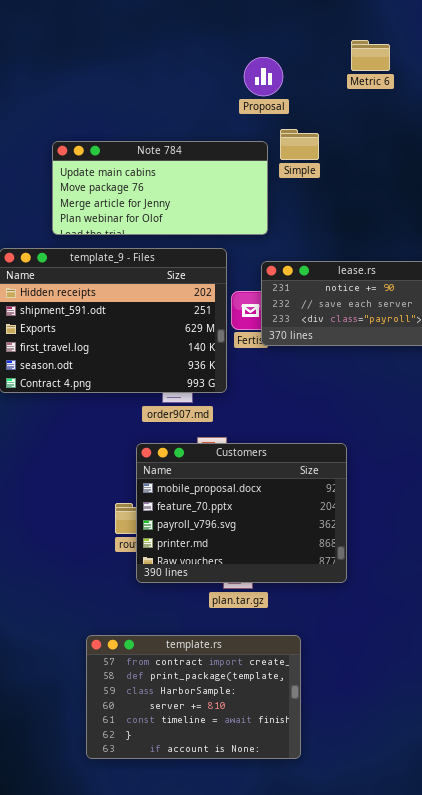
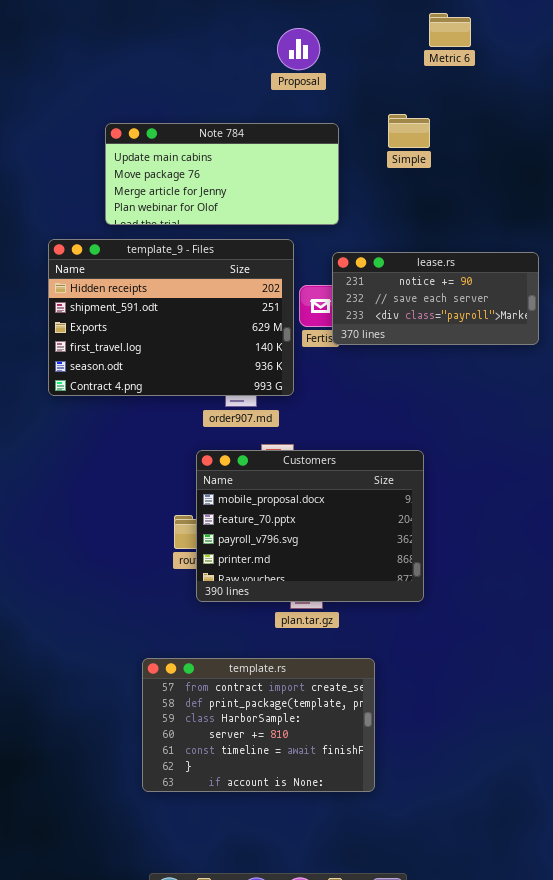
Proposal: [244,57,283,96] -> [277,28,320,70], moved
Simple: [280,129,319,160] -> [388,114,430,148], moved

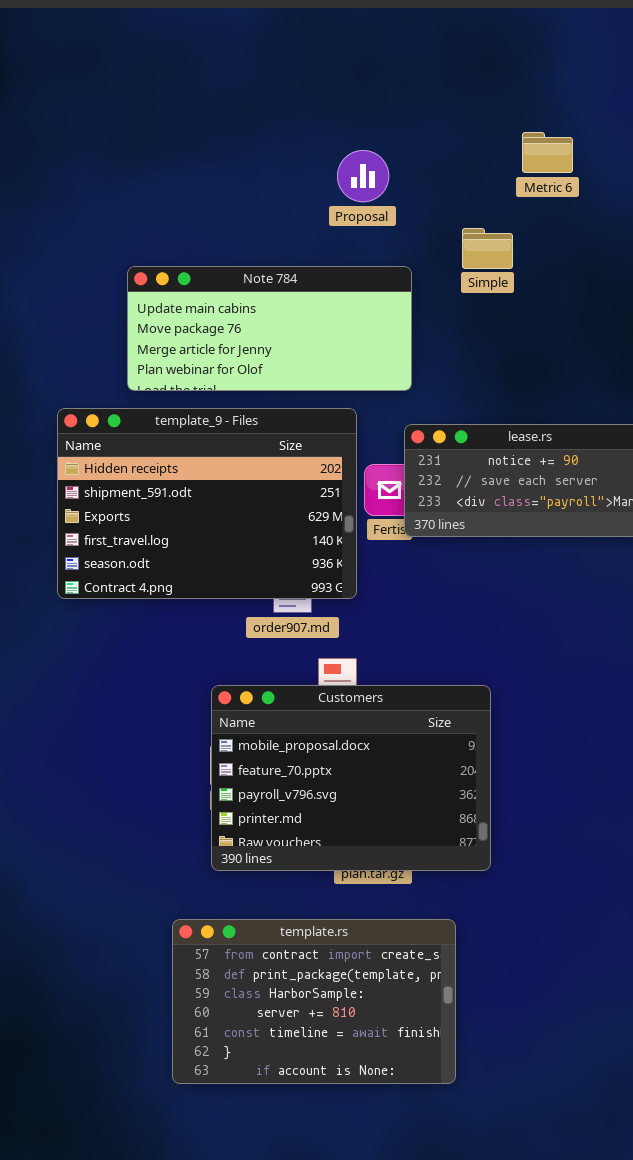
Simple: [388,114,430,148] -> [462,228,513,269], moved
Customers: [196,450,424,602] -> [211,685,491,871], moved

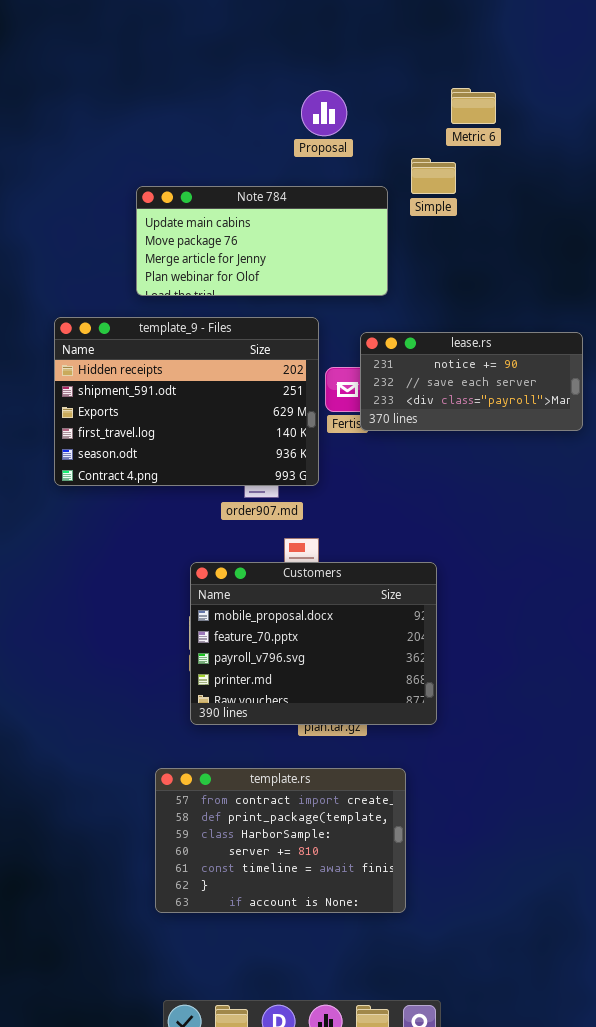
Metric 6: [522,132,573,173] -> [451,88,496,124], moved
Note 784: [127,266,412,391] -> [136,186,388,296], moved

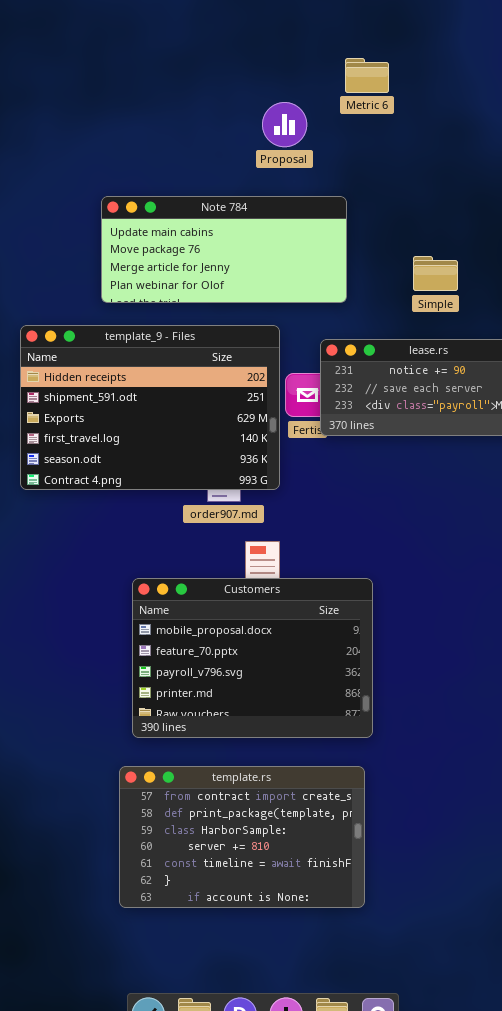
Metric 6: [451,88,496,124] -> [345,58,389,93], moved
Simple: [411,158,456,194] -> [413,256,458,291], moved
Customers: [190,562,437,725] -> [132,578,373,738], moved

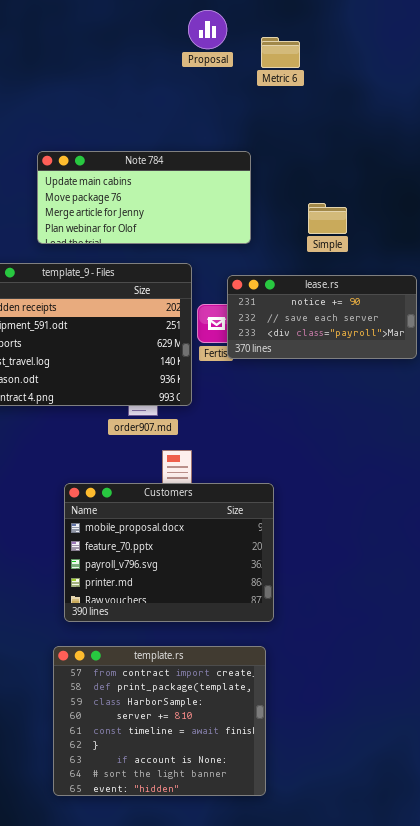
Metric 6: [345,58,389,93] -> [261,37,300,68], moved
Proposal: [262,102,307,147] -> [188,10,227,49], moved
template.rs: [119,766,365,908] -> [53,646,266,796], resized

